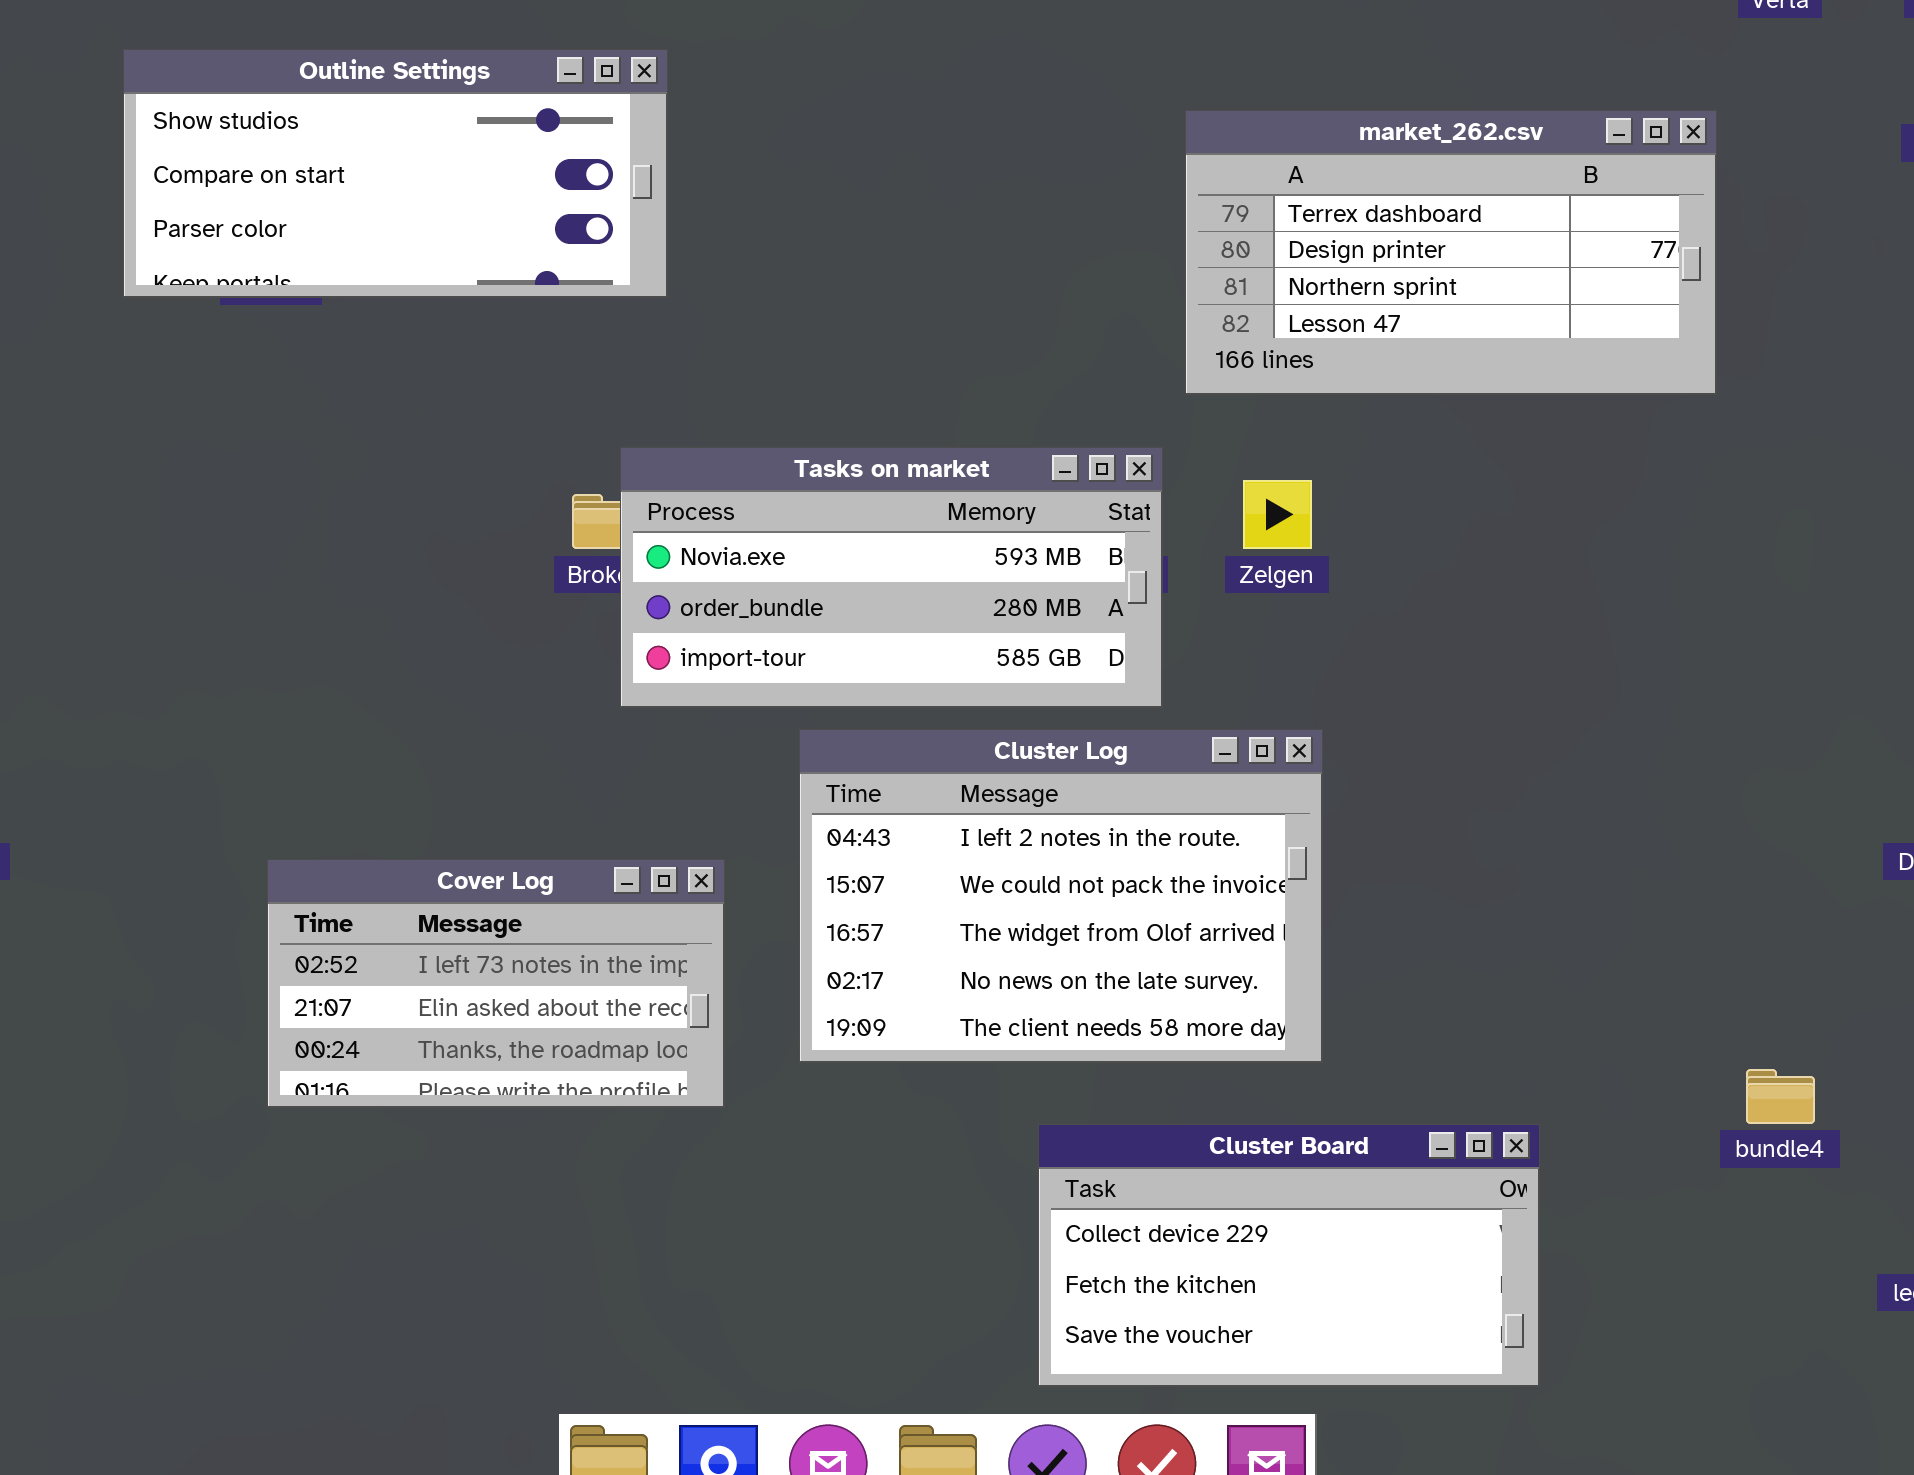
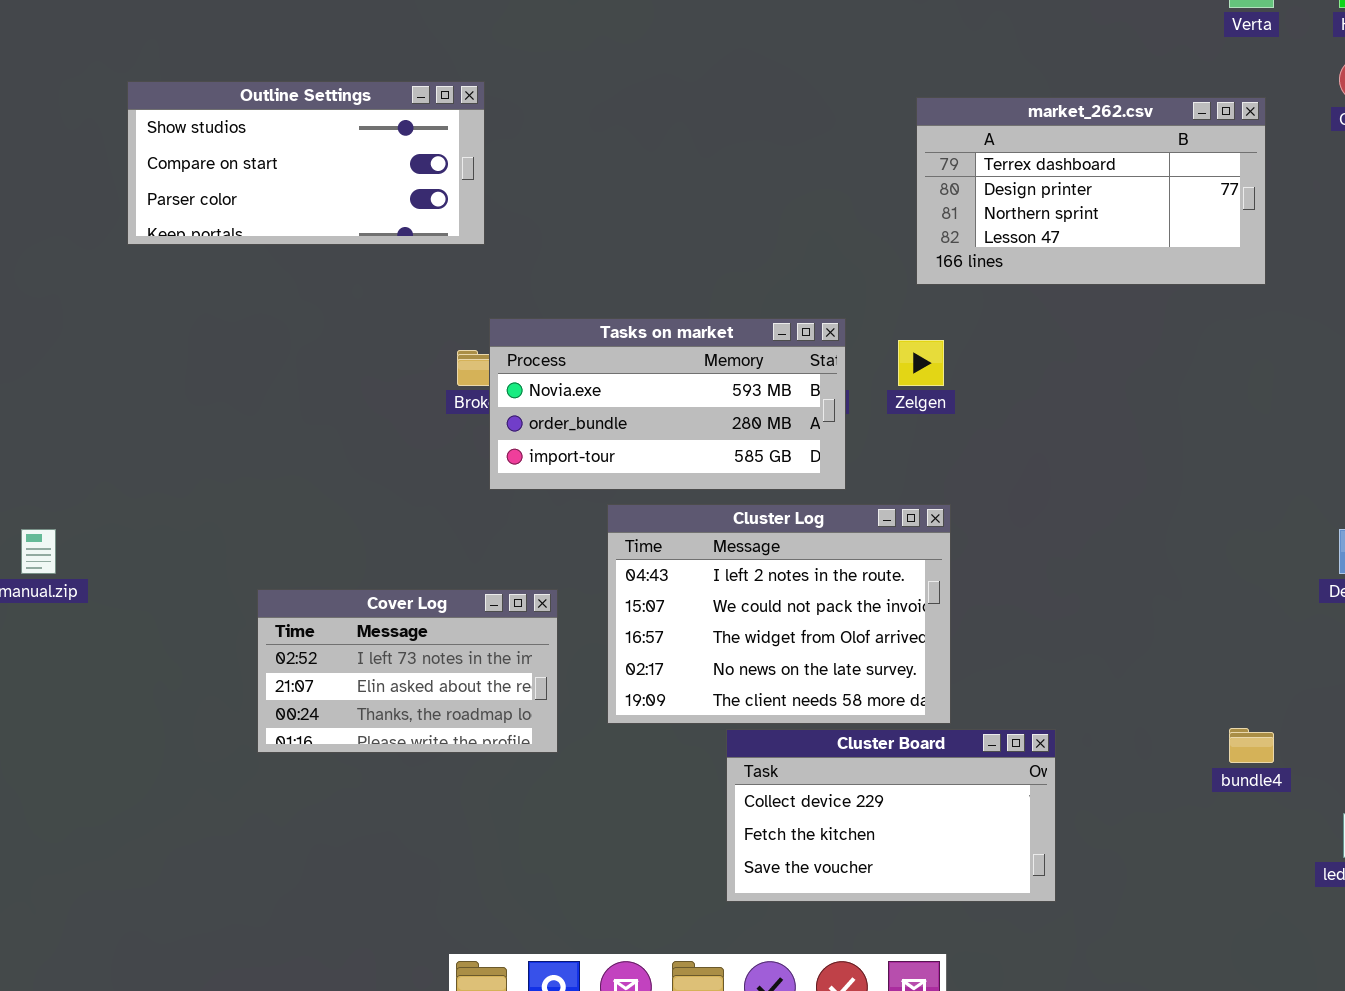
Outline Settings: [123,49,668,298] -> [127,81,485,245], moved
market_262.csv: [1185,110,1717,395] -> [916,97,1266,285], moved
Cluster Board: [1038,1124,1540,1387] -> [726,729,1056,902], moved

